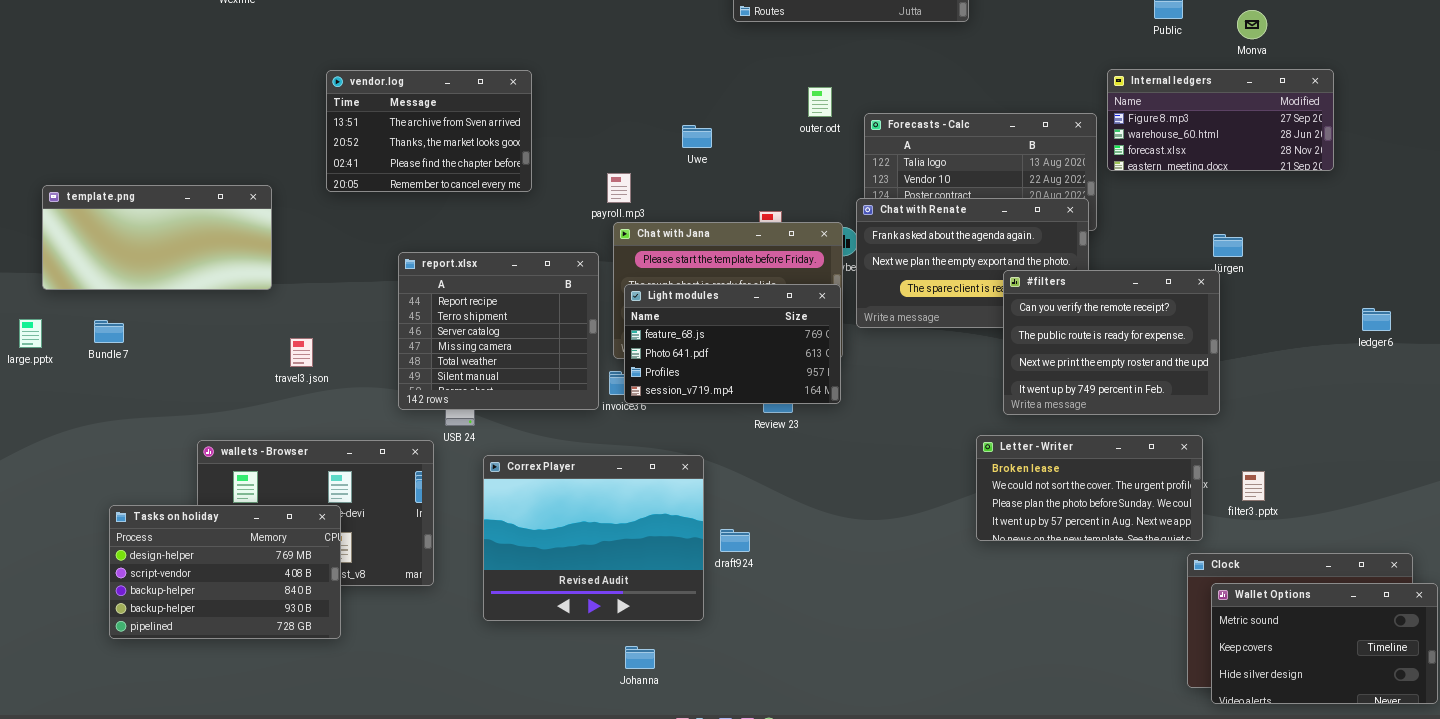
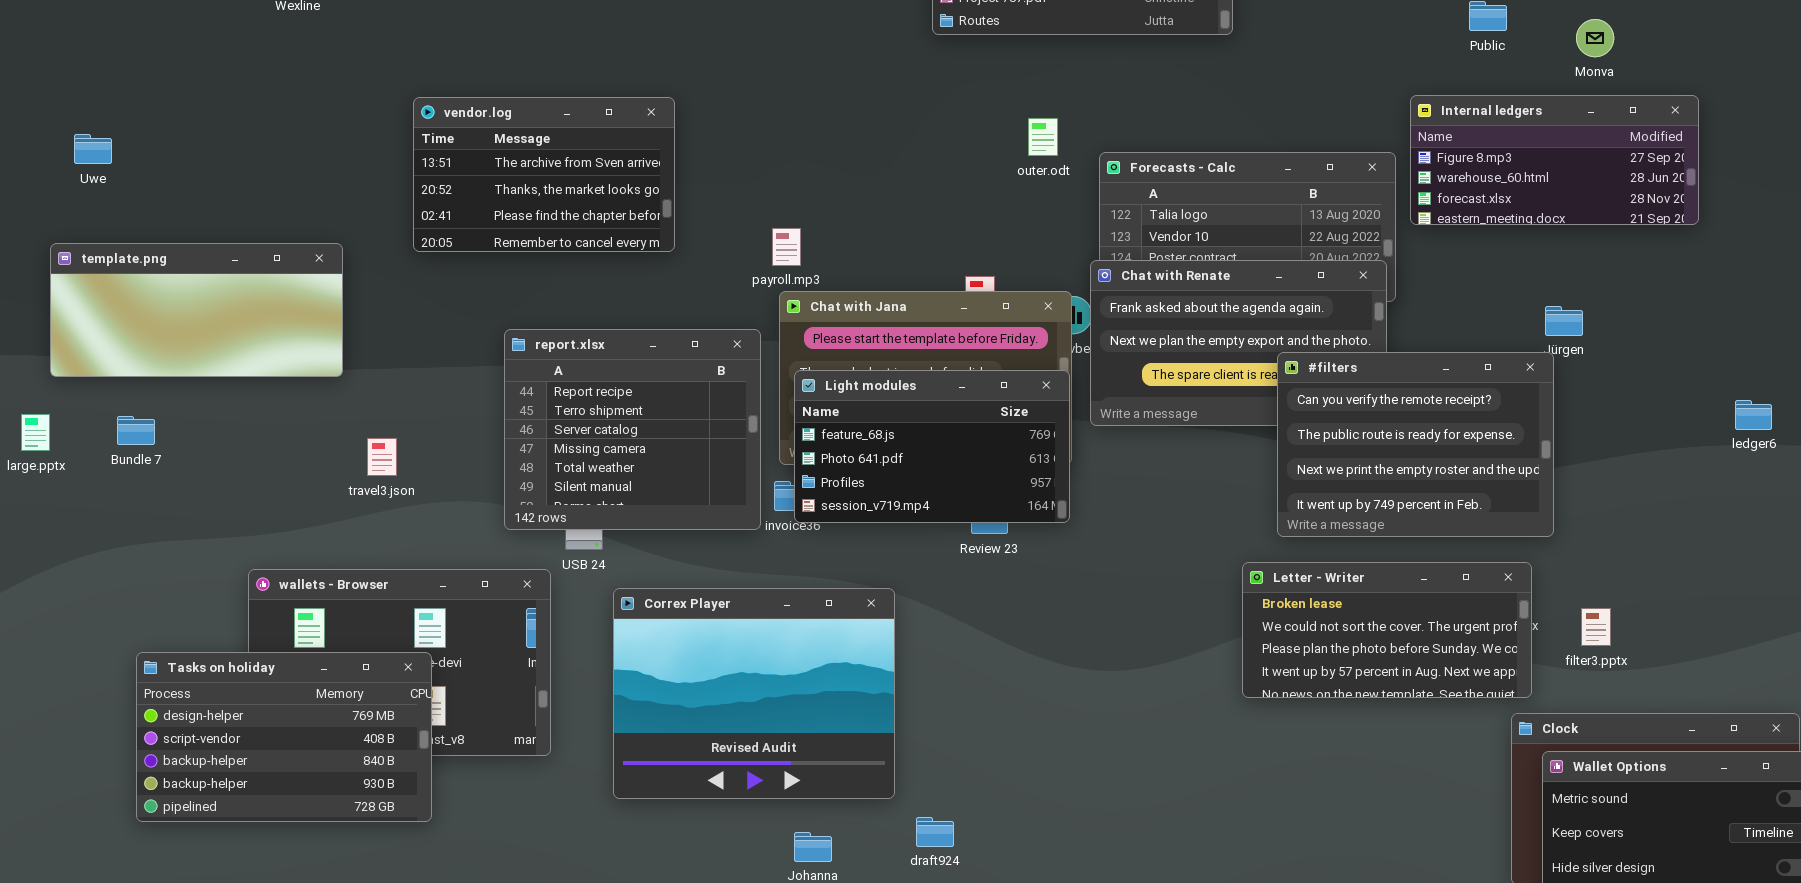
Uwe: [682,125,712,148] -> [74,134,112,164], moved
draft924: [720,529,750,552] -> [916,817,954,847], moved

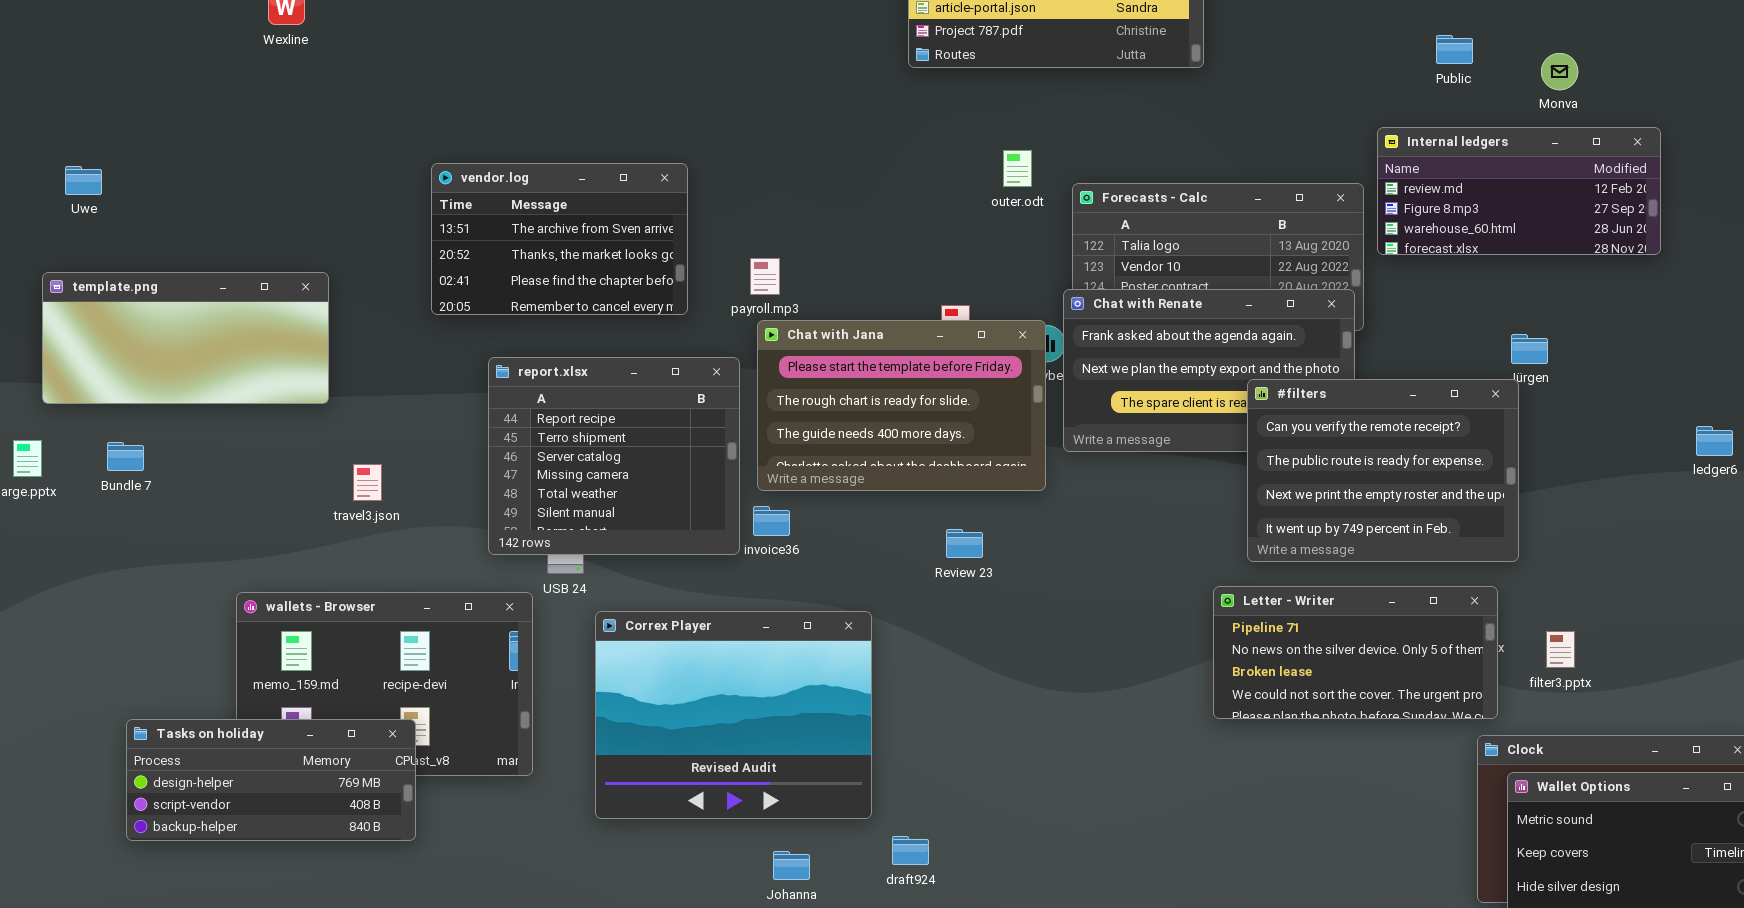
Internal ledgers: [1410,95,1699,225] -> [1377,127,1661,255], scrolled up 1 row
vendor.log: [413,97,675,252] -> [431,163,688,315], moved
Light modules: [794,370,1070,523] -> none, closed
Letter - Writer: [1242,562,1532,698] -> [1213,586,1498,719], scrolled up 2 rows
Tasks on holiday: [136,652,432,822] -> [126,719,416,841], resized

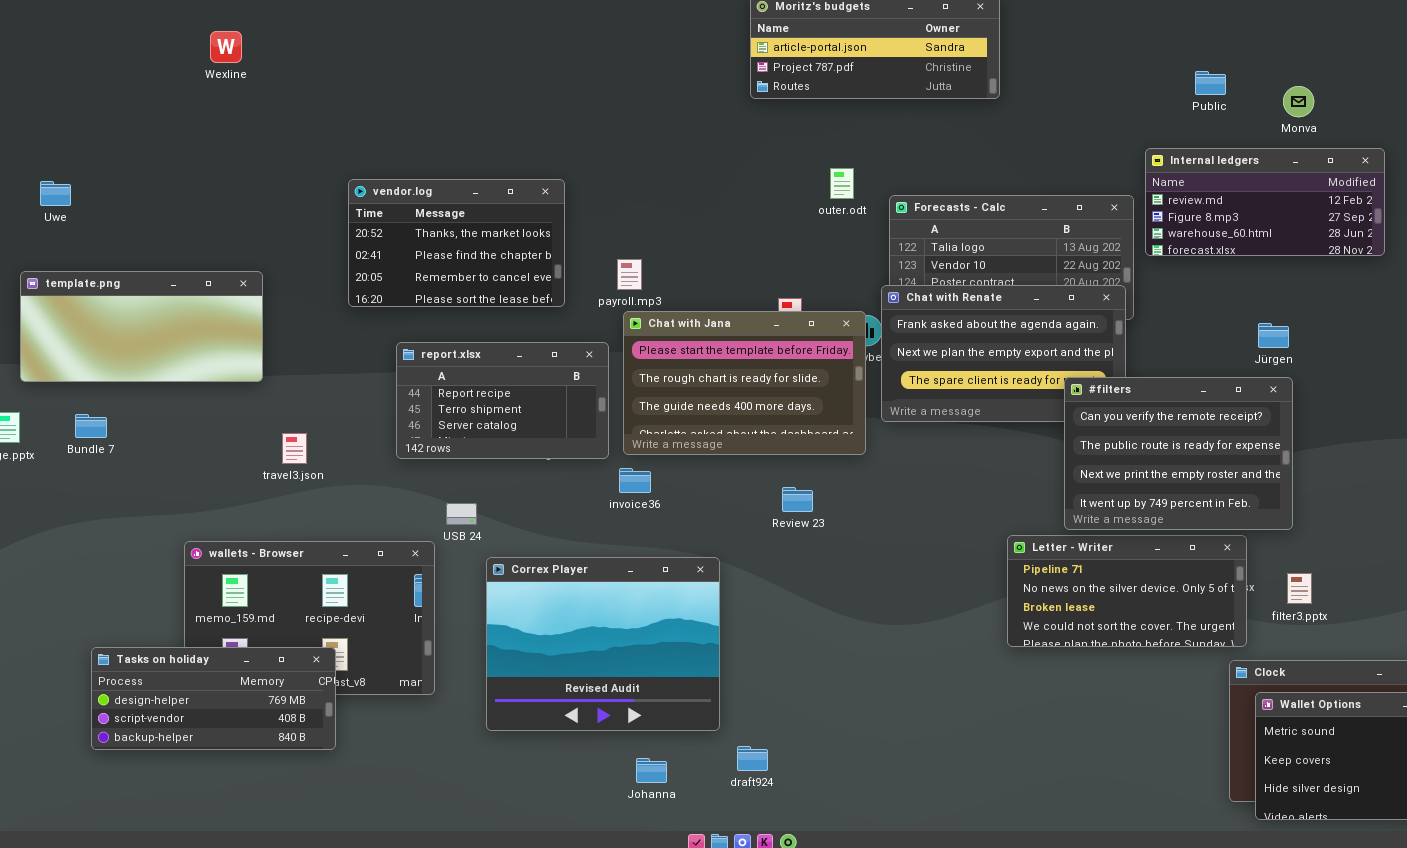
vendor.log: [431,163,688,315] -> [348,179,565,307], scrolled down 1 row
report.xlsx: [488,357,740,555] -> [396,342,609,459], resized
#filters: [1247,379,1519,562] -> [1064,377,1293,530], moved

